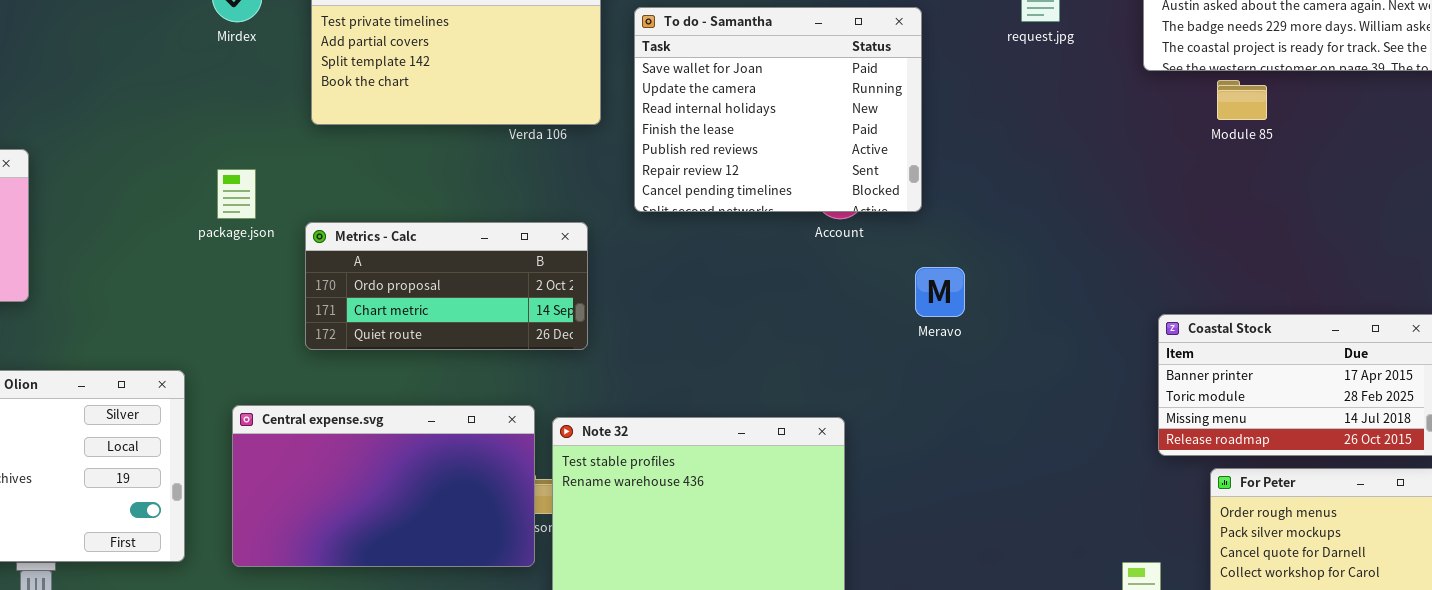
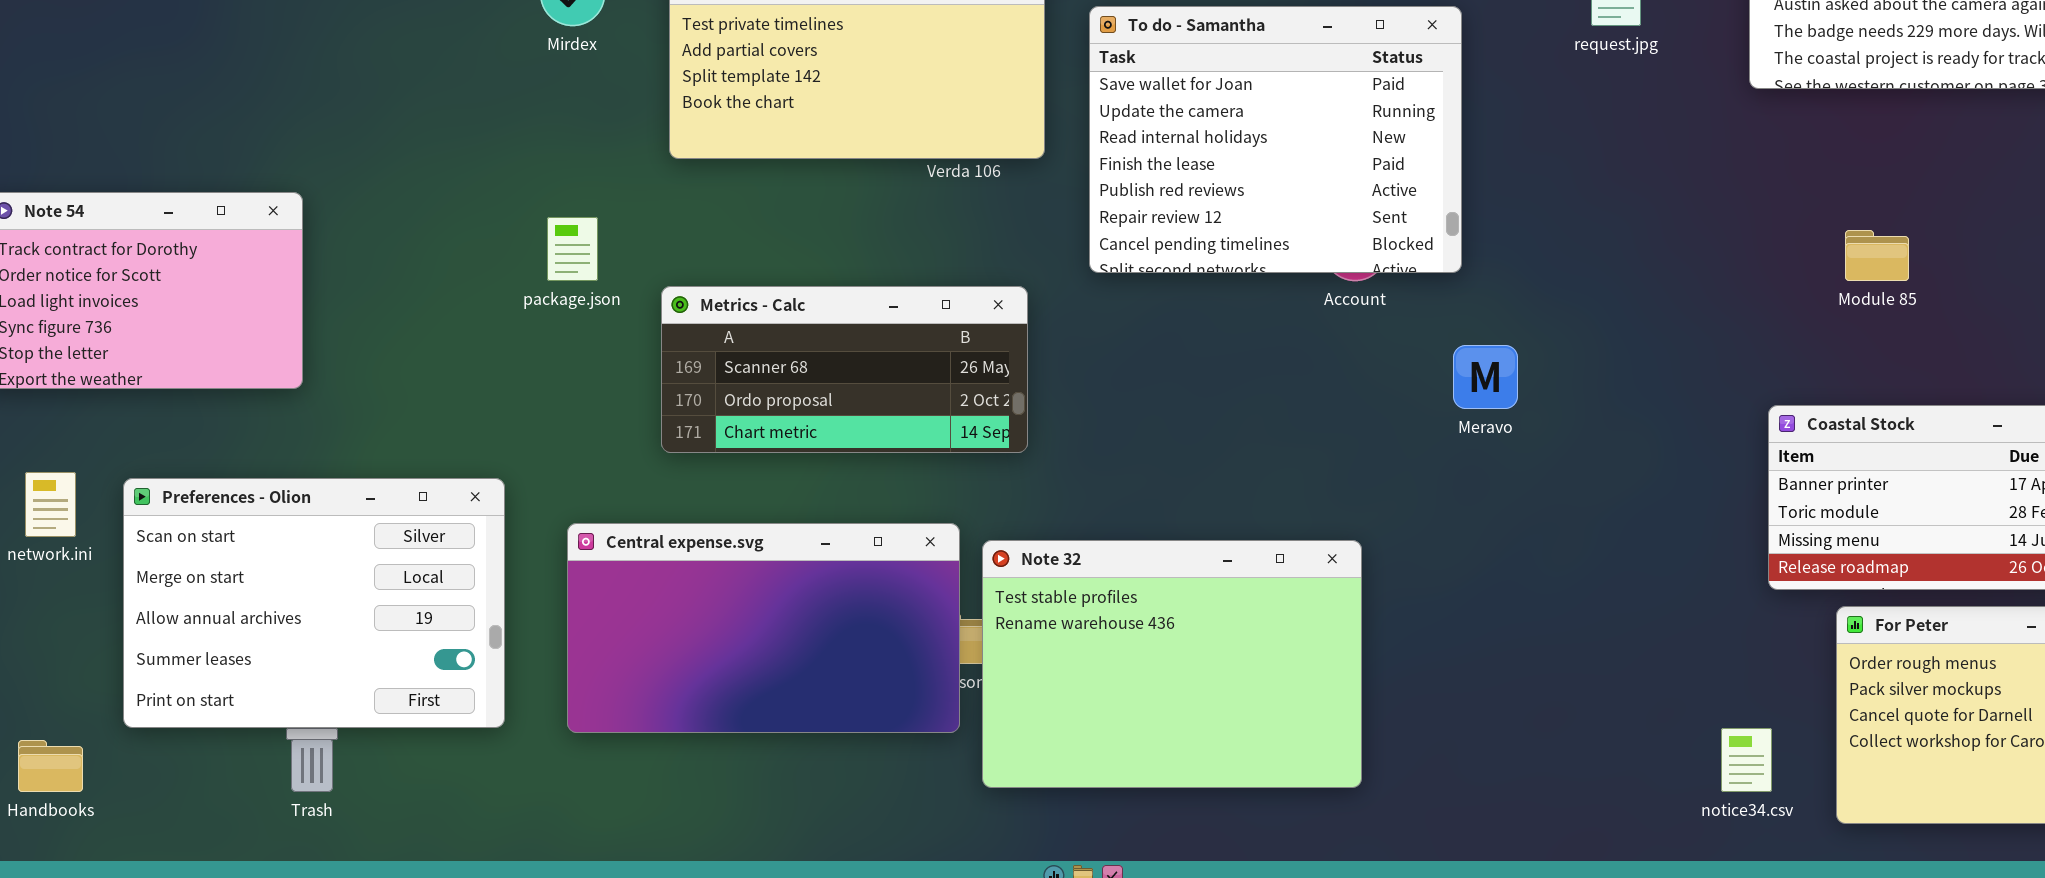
Module 85: [1217,80,1267,120] -> [1845,230,1909,281], moved
Metrics - Calc: [305,222,588,350] -> [661,286,1028,453], scrolled up 1 row

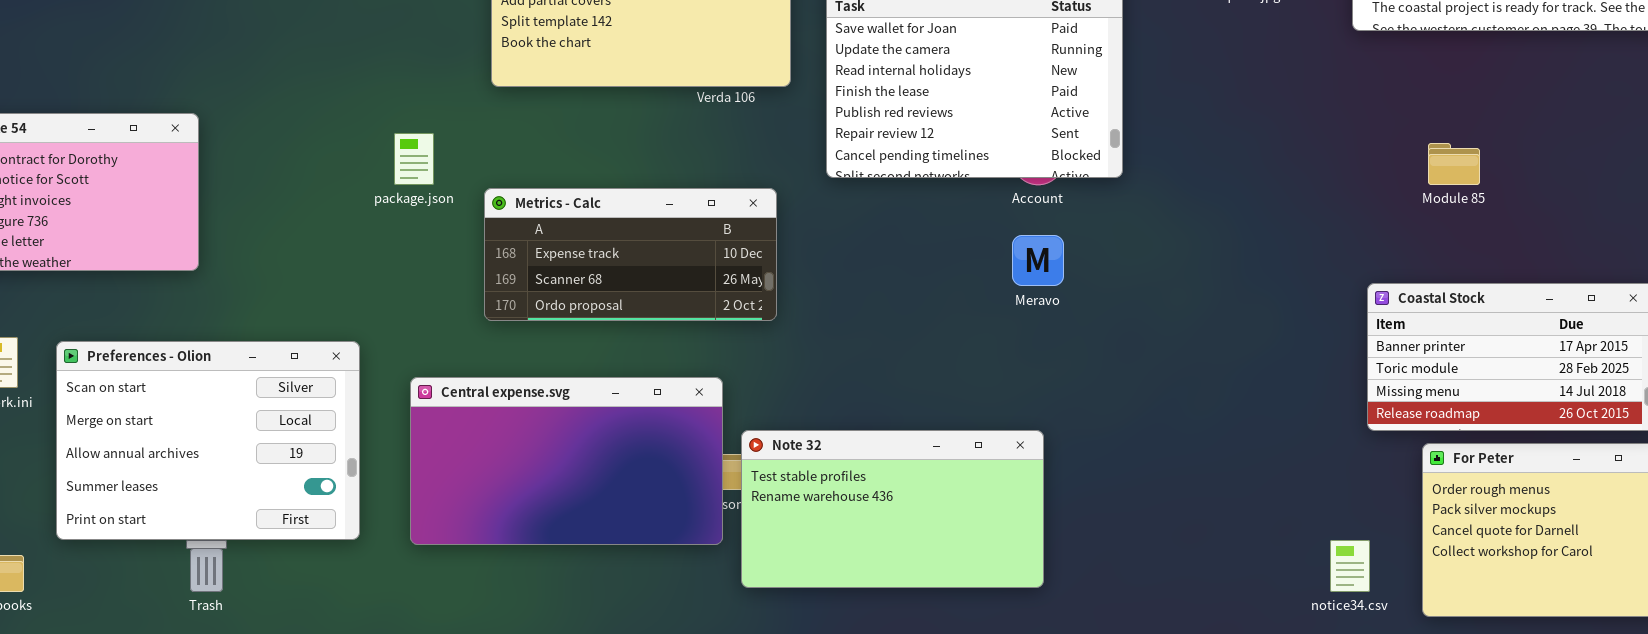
Metrics - Calc: [661,286,1028,453] -> [484,188,777,321], scrolled up 1 row
Meravo: [1453,345,1518,409] -> [1012,235,1064,286], moved
Note 32: [982,540,1362,788] -> [741,430,1044,588], resized

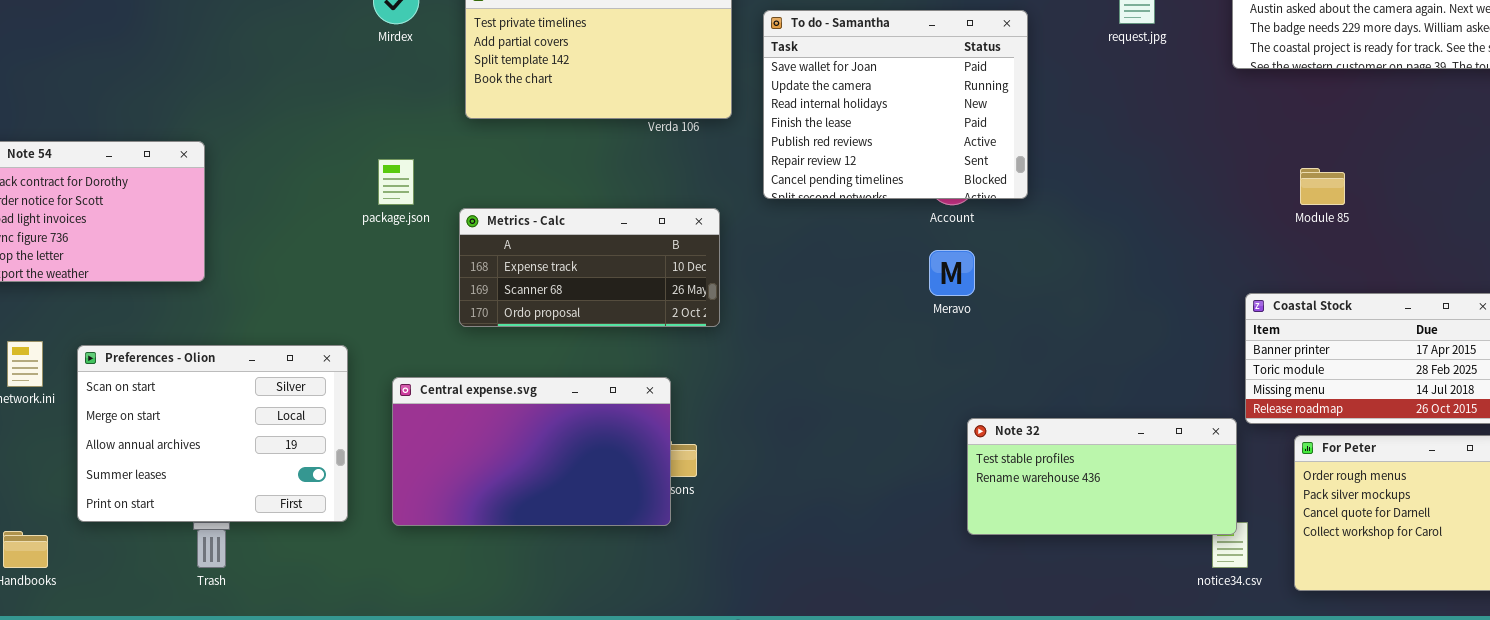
Note 32: [741,430,1044,588] -> [967,418,1237,535], moved, resized

